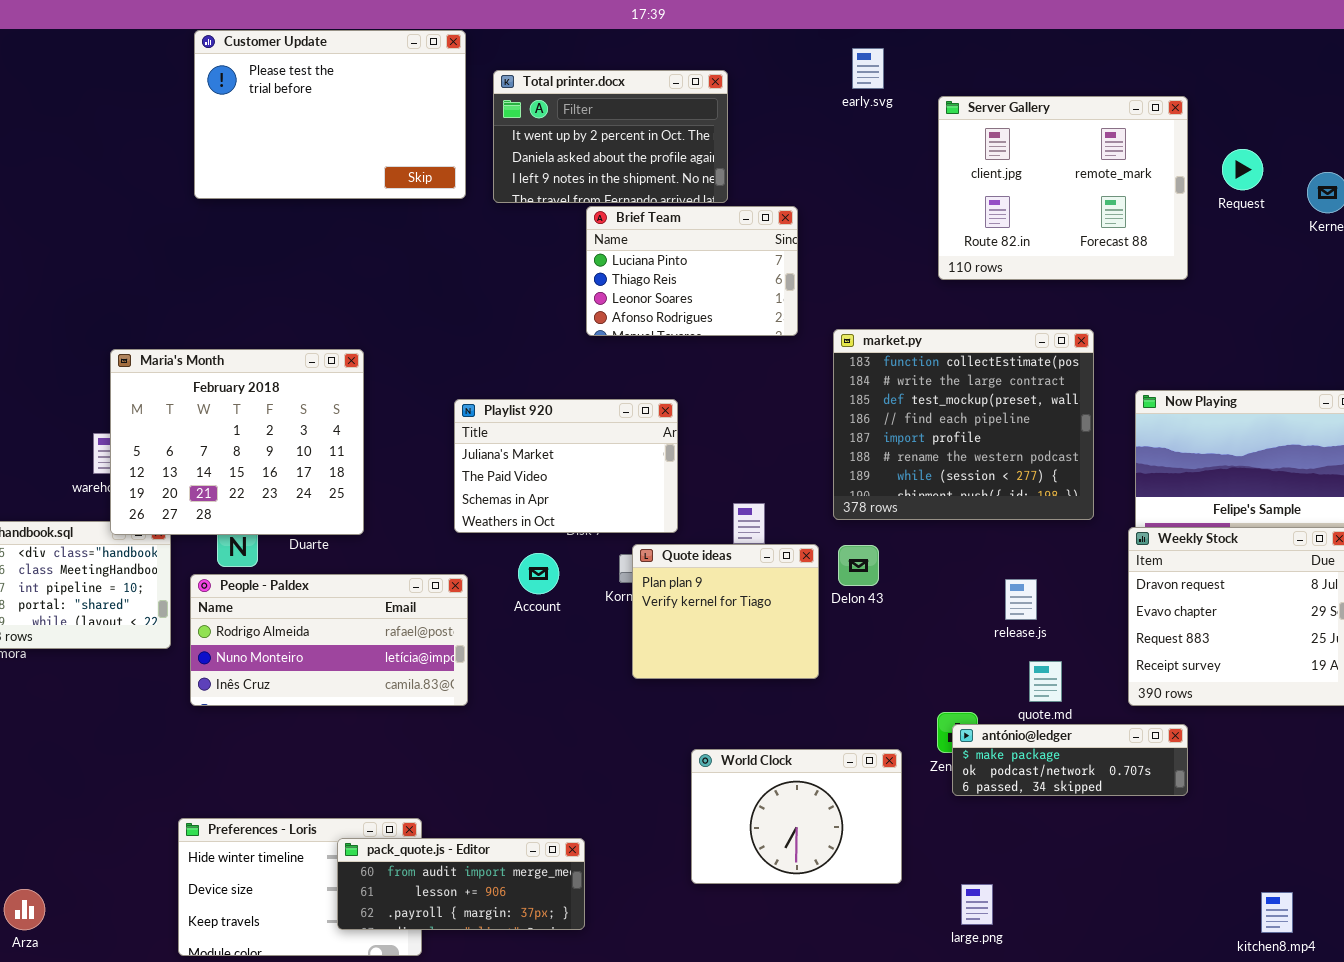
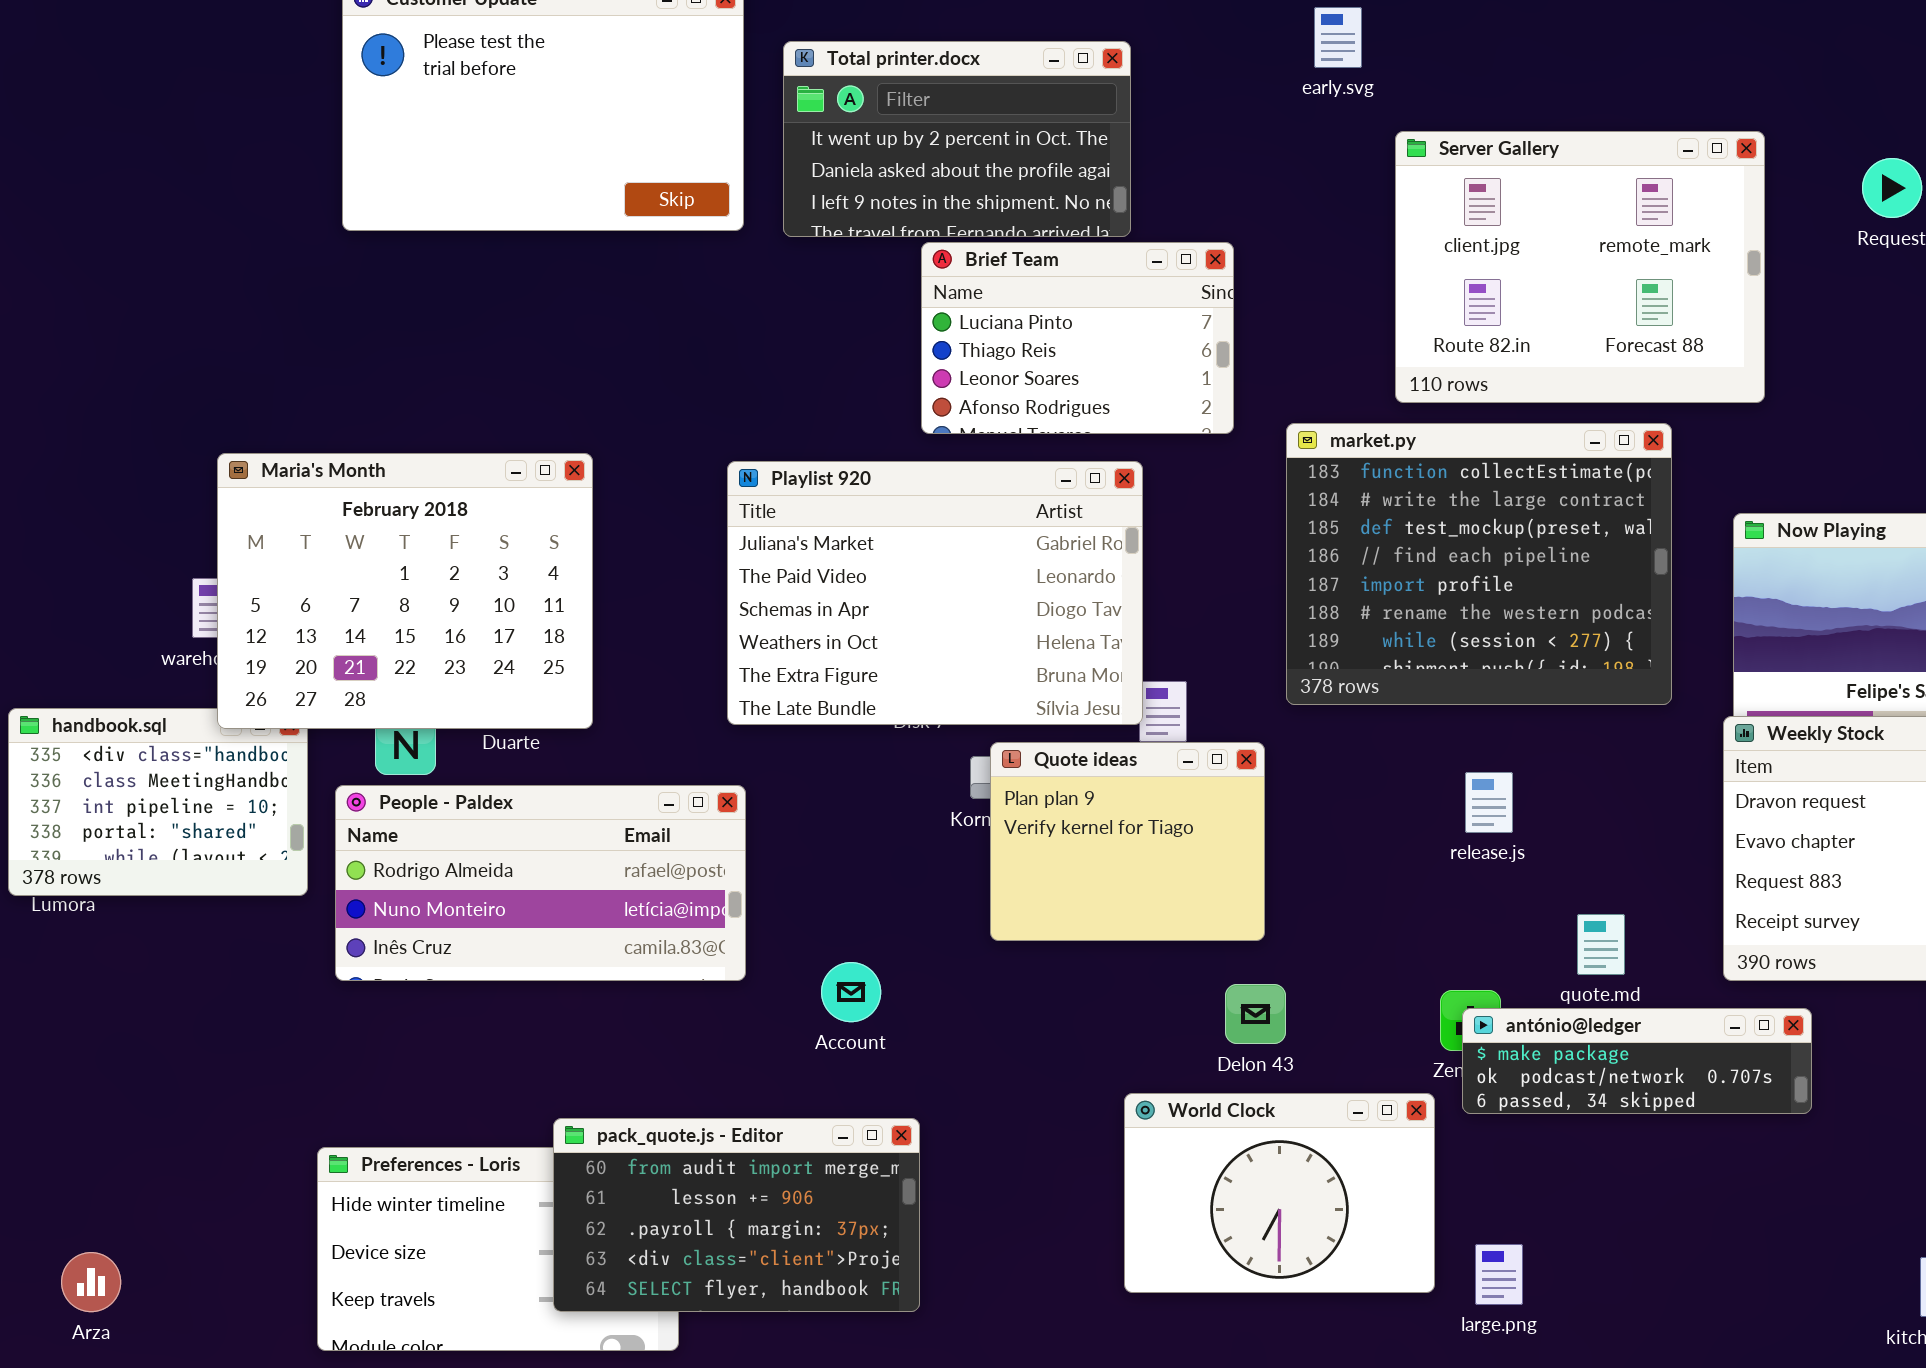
Server Gallery: [938,96,1188,280] -> [1395,131,1765,403], moved
Playlist 920: [454,399,678,533] -> [727,461,1143,725], resized
Delon 43: [838,545,879,586] -> [1225,984,1286,1044], moved
Account: [518,553,559,594] -> [821,962,881,1022], moved
release.js: [1005,579,1037,620] -> [1465,772,1513,833], moved
World Clock: [691,749,902,884] -> [1124,1093,1435,1293], moved
pack_quote.js - Editor: [337,838,585,930] -> [553,1118,920,1312], resized

